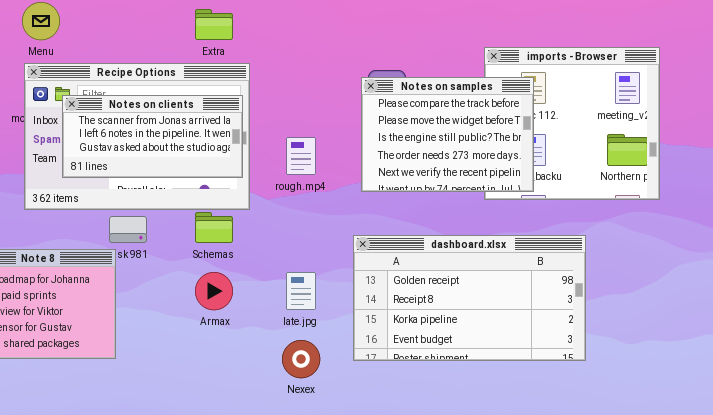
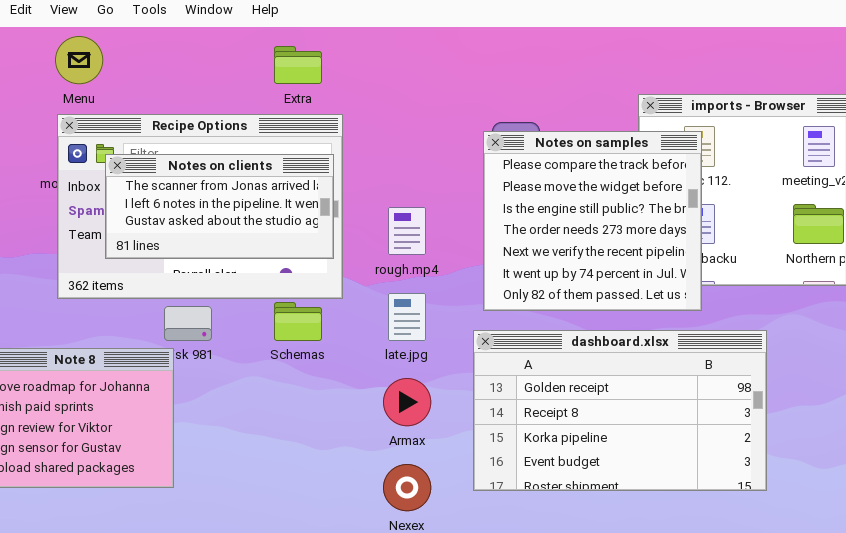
Notes on samples: [361,77,534,192] -> [483,131,702,311], resized
Armax: [195,272,233,310] -> [383,378,431,426], moved
late.jpg: [286,272,316,310] -> [388,293,426,341], moved

